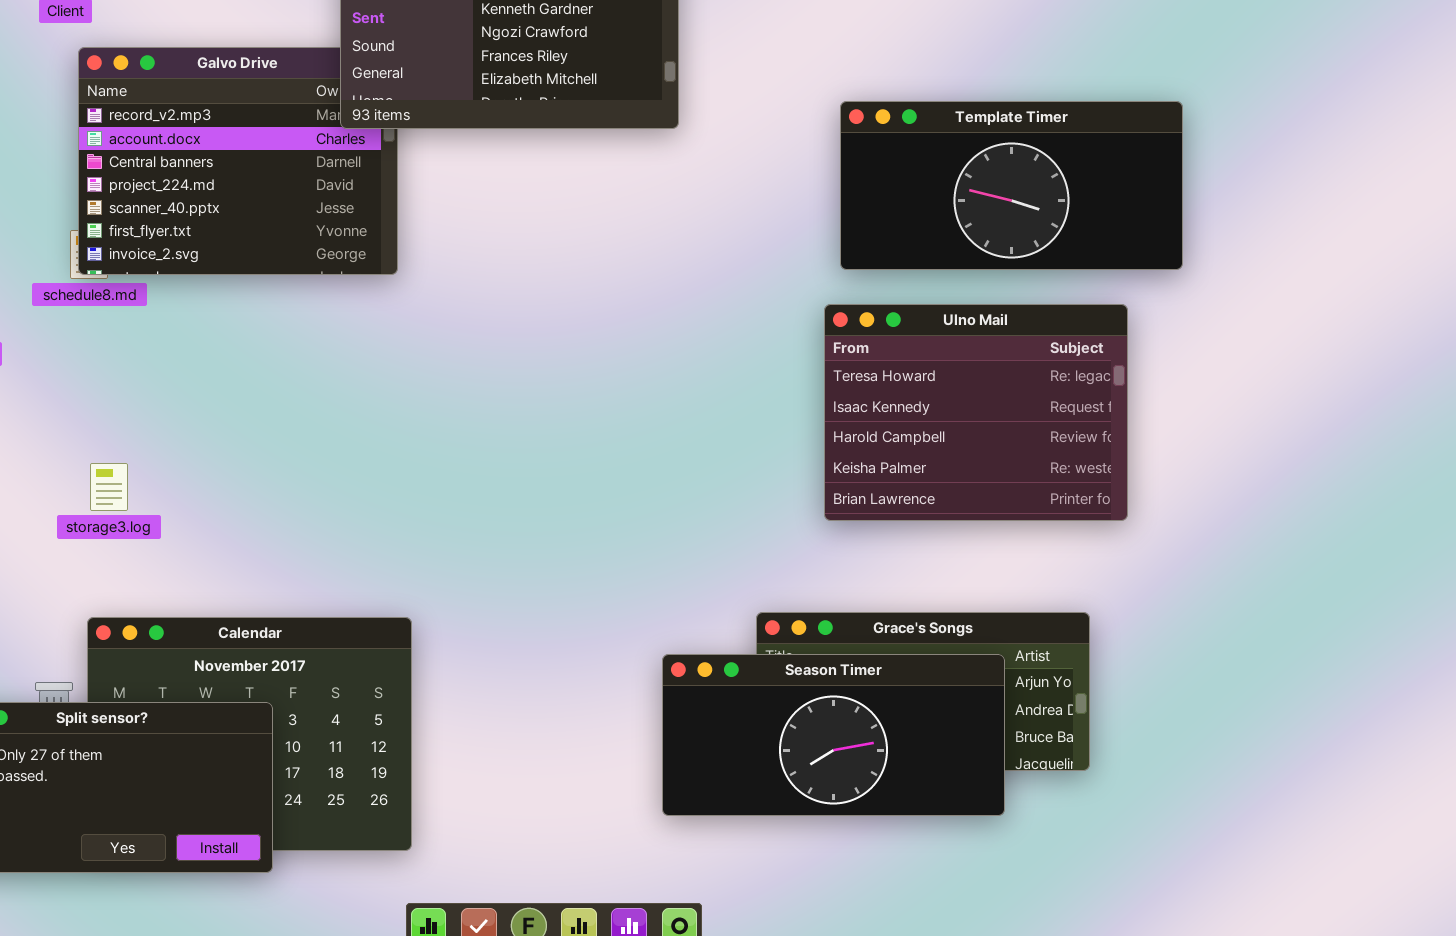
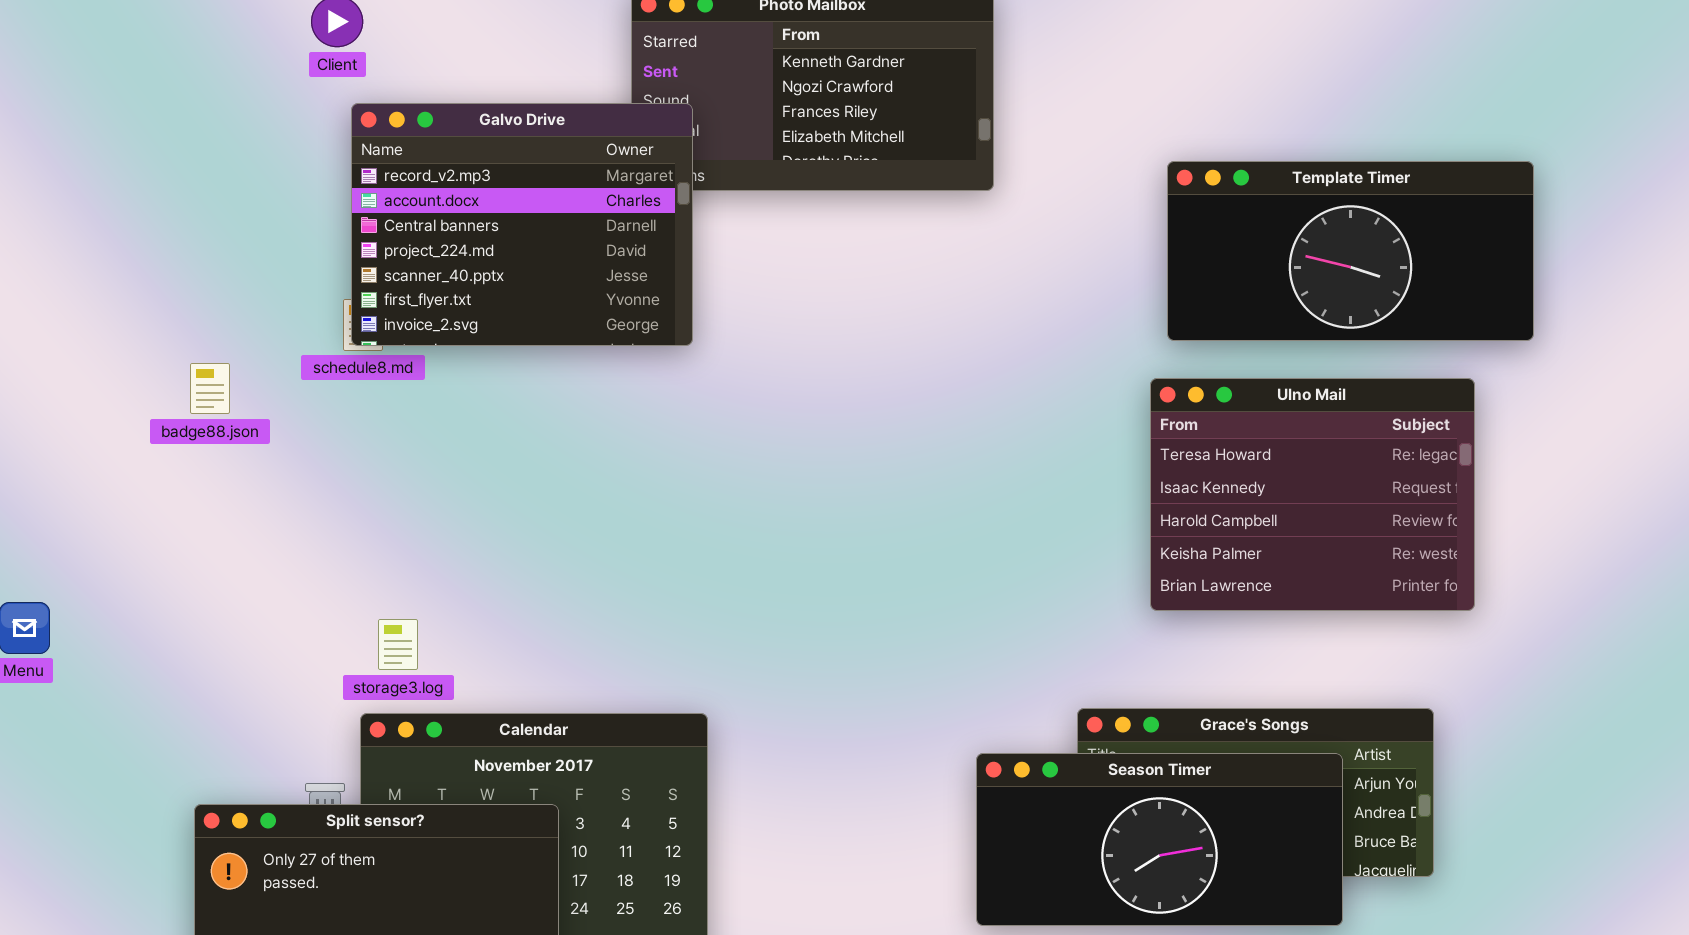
Galvo Drive: [78,47,398,275] -> [351,103,693,346], raised
storage3.log: [90,463,128,511] -> [378,619,418,670], moved

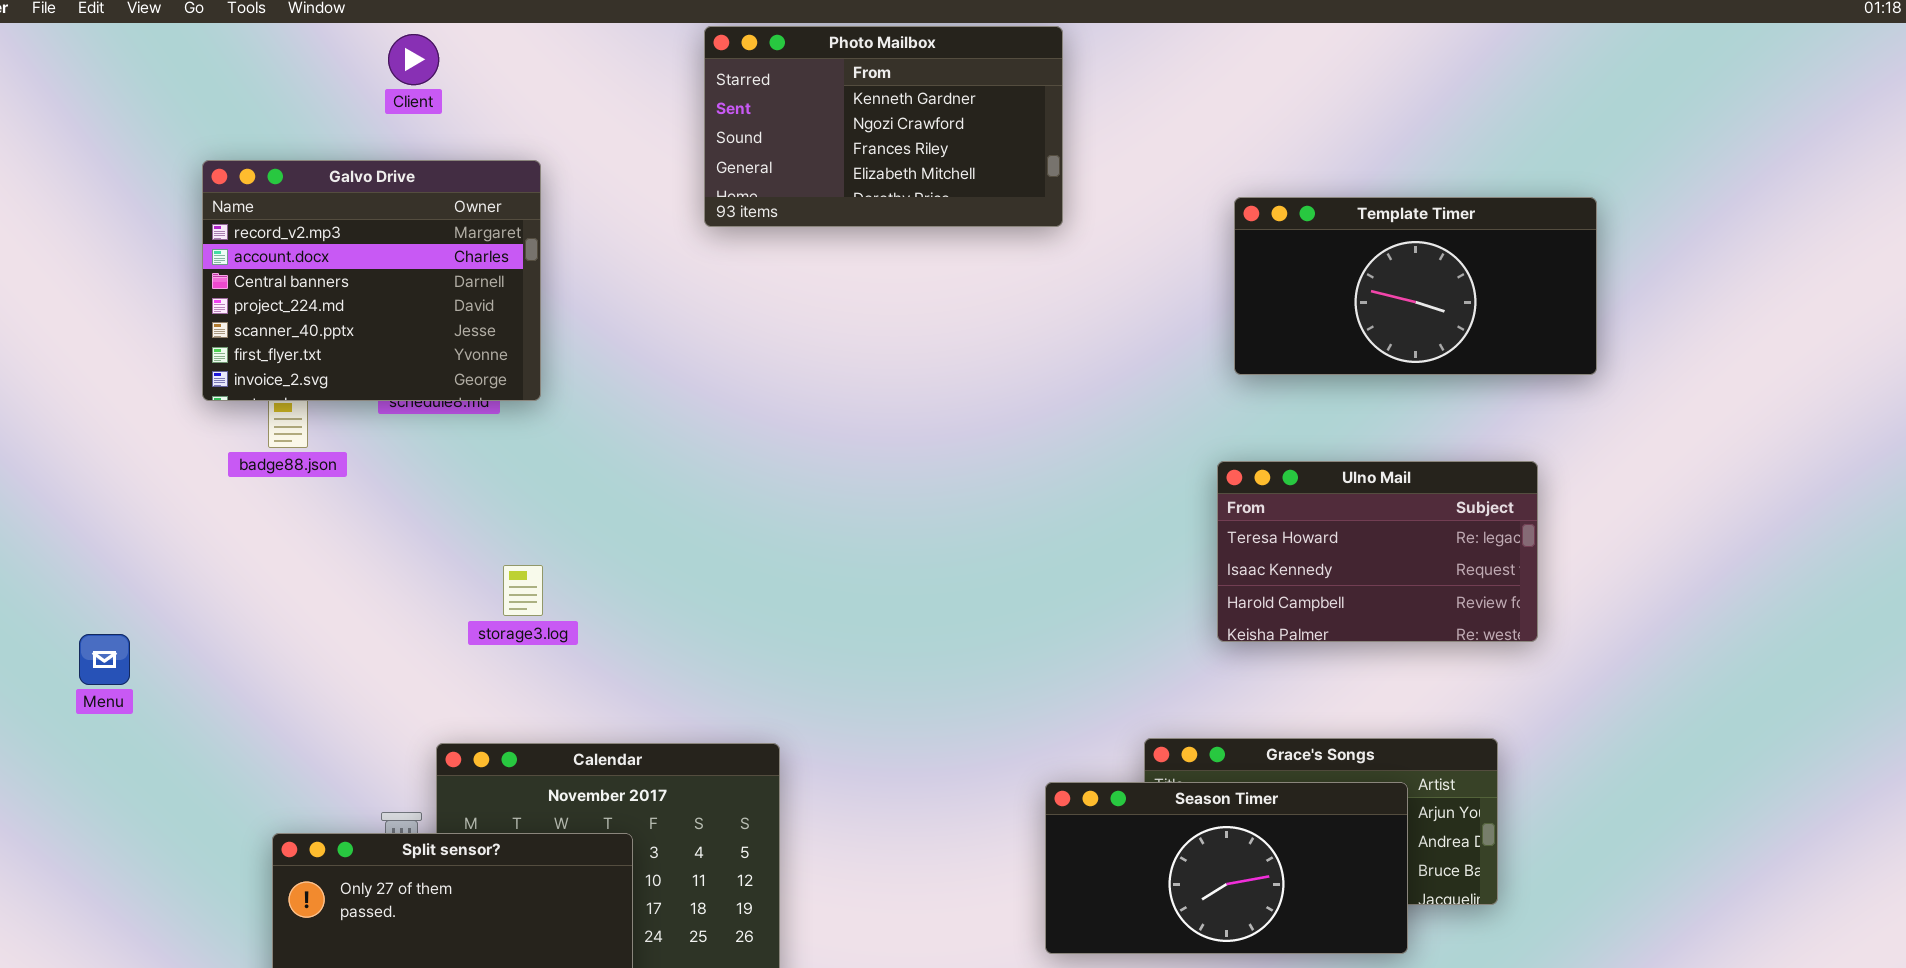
Galvo Drive: [351,103,693,346] -> [202,160,541,401], moved
Ulno Mail: [1150,378,1475,611] -> [1217,461,1538,642], resized
storage3.log: [378,619,418,670] -> [503,565,543,616], moved

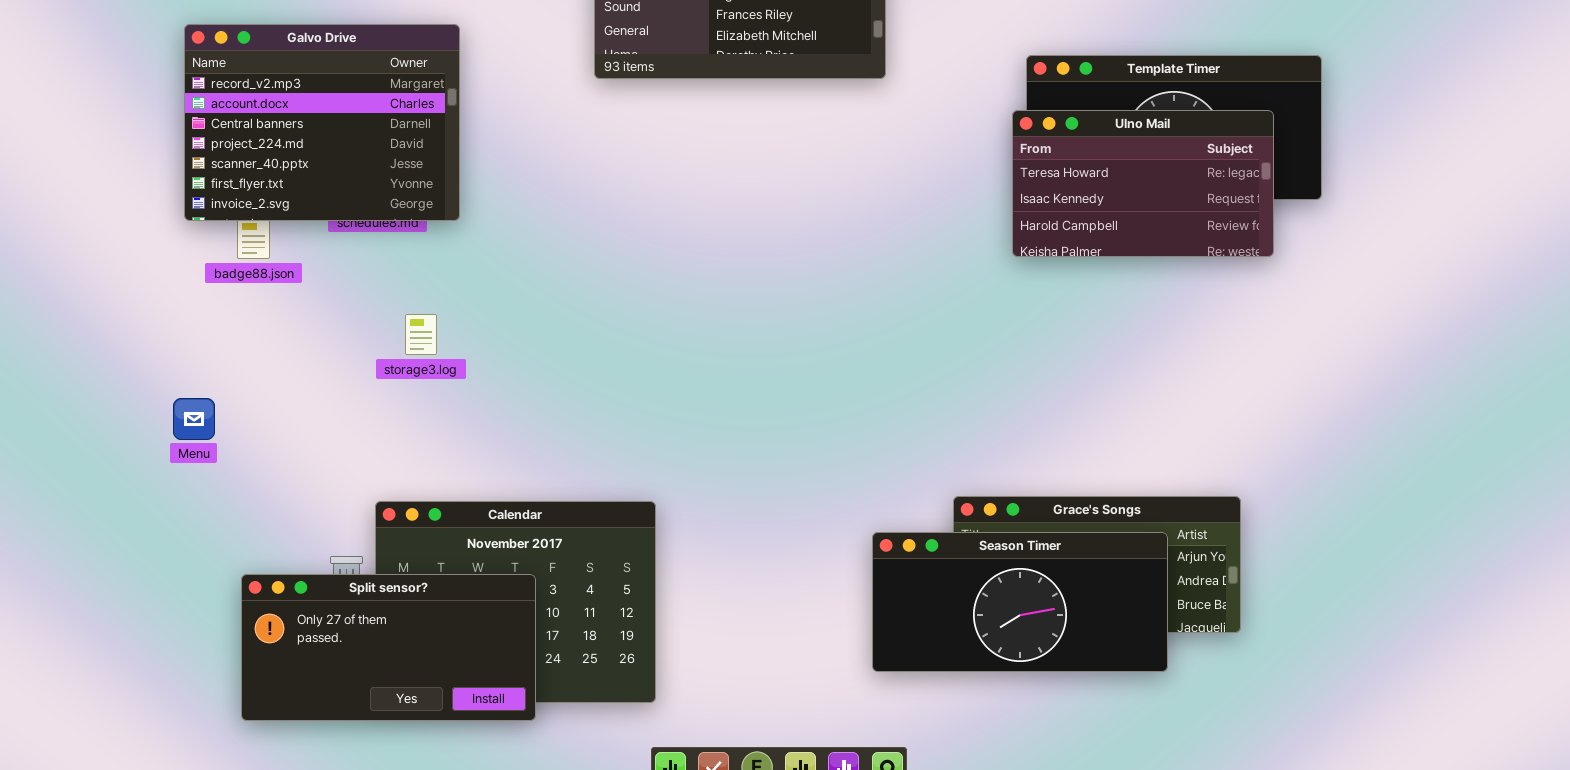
Ulno Mail: [1217,461,1538,642] -> [1012,110,1274,257], moved
storage3.log: [503,565,543,616] -> [405,314,437,355], moved
Menu: [79,634,130,685] -> [173,398,215,440], moved

